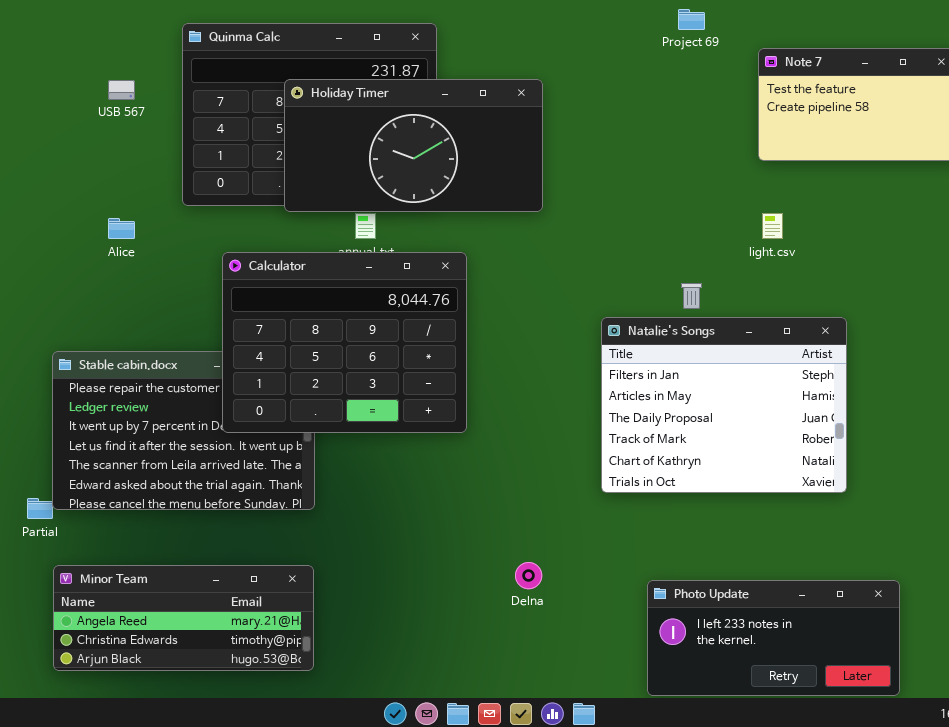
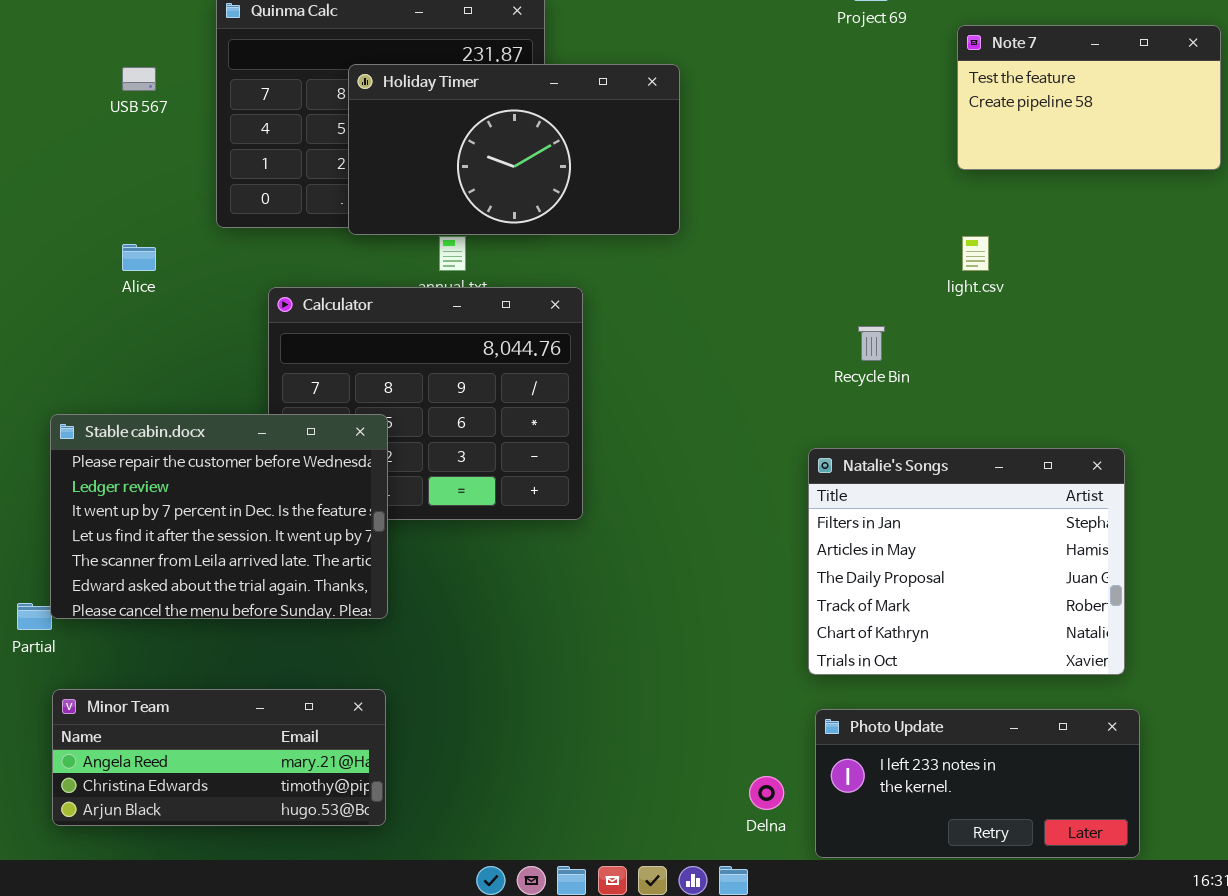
Natalie's Songs: [601,317,847,493] -> [808,448,1125,675], moved
Stable cabin.docx: [52,351,315,510] -> [50,414,388,619], raised
Delna: [515,562,542,589] -> [749,776,784,810], moved

